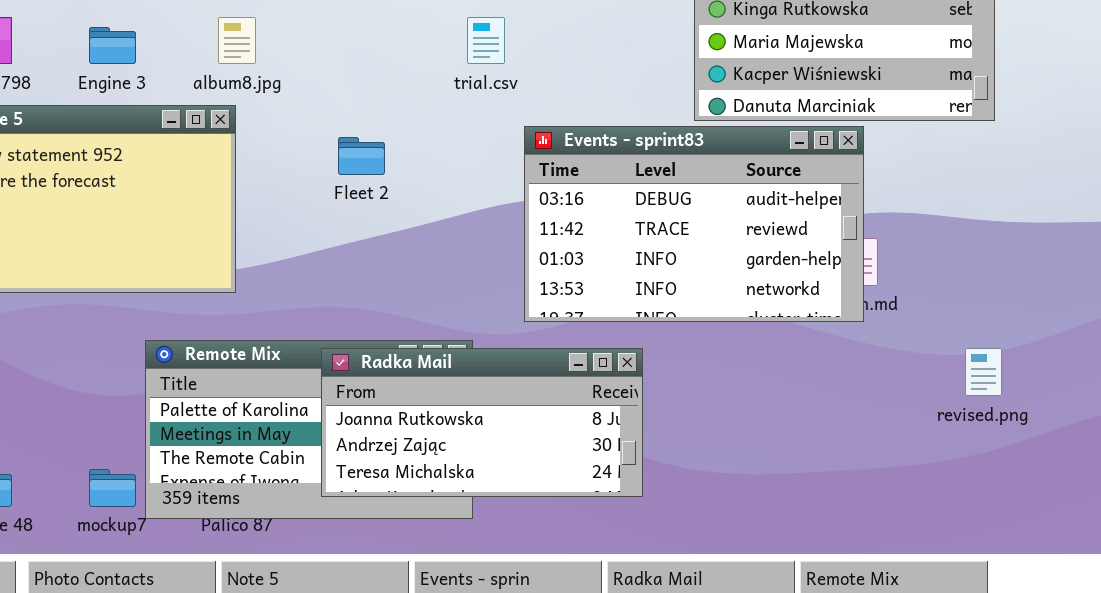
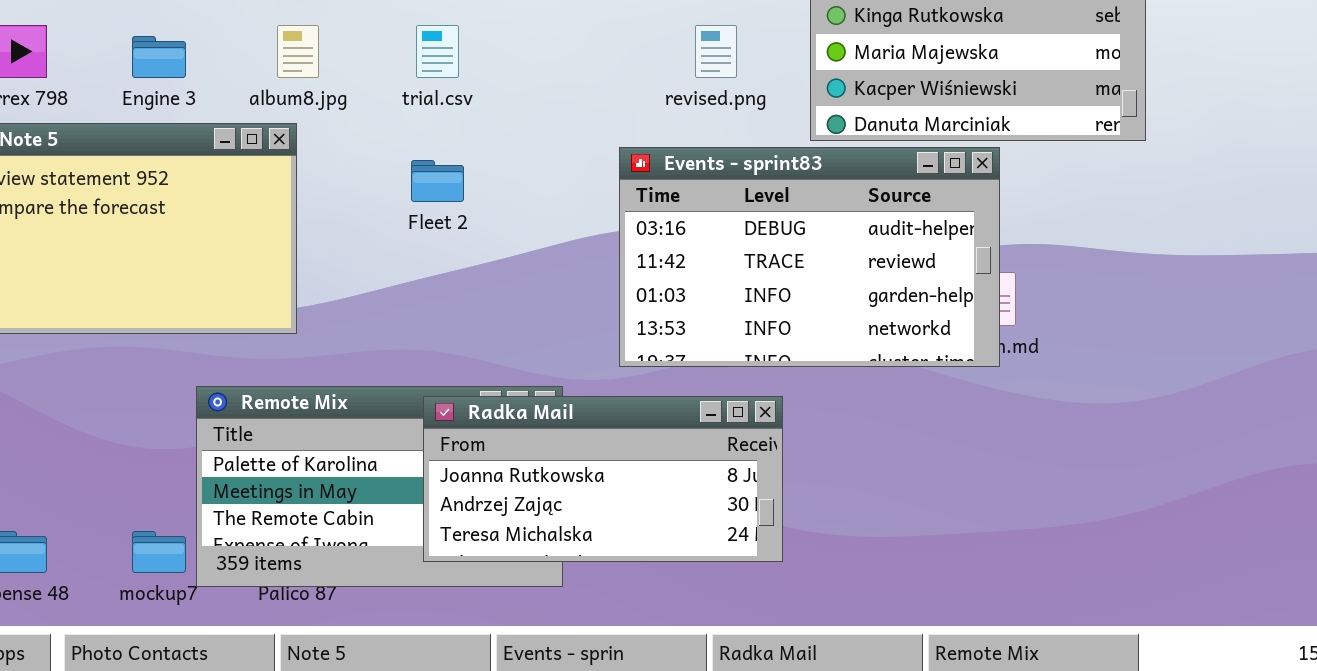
trial.csv: [467,17,505,64] -> [416,25,459,78], moved
Radka Mail: [321,348,643,497] -> [423,396,783,562], moved
revised.png: [965,348,1002,396] -> [695,25,737,78], moved

